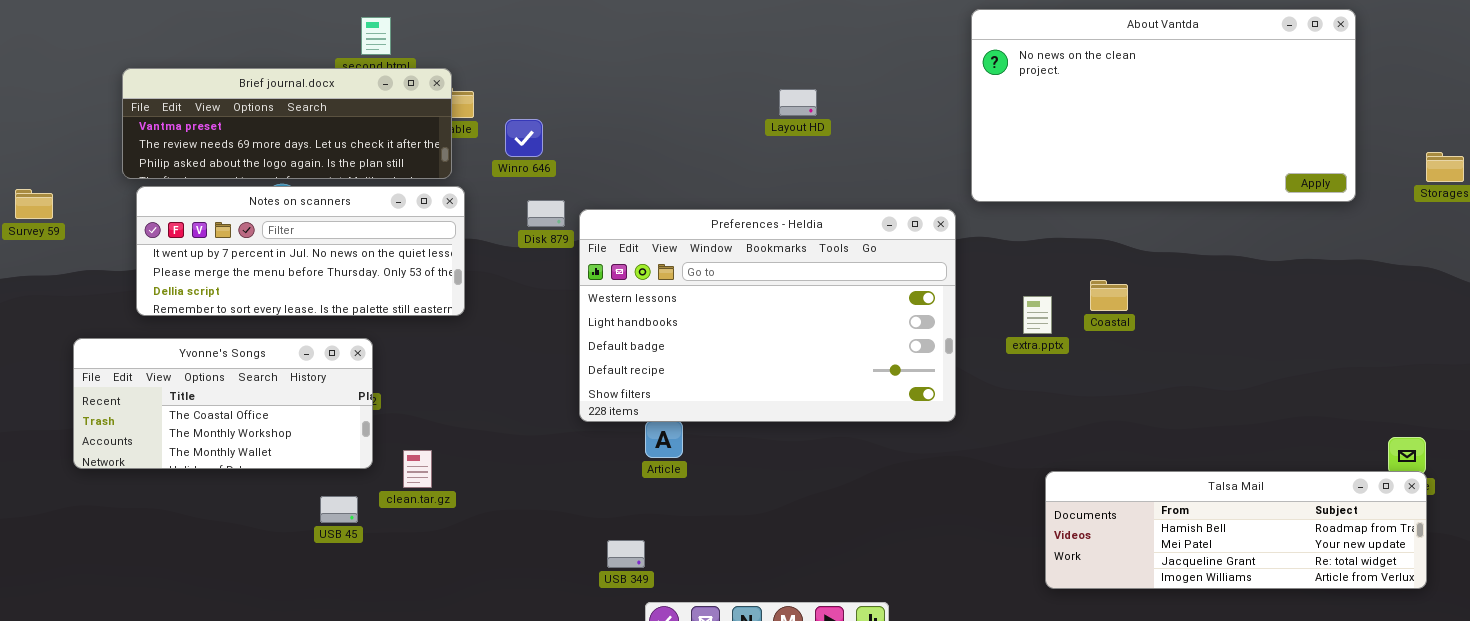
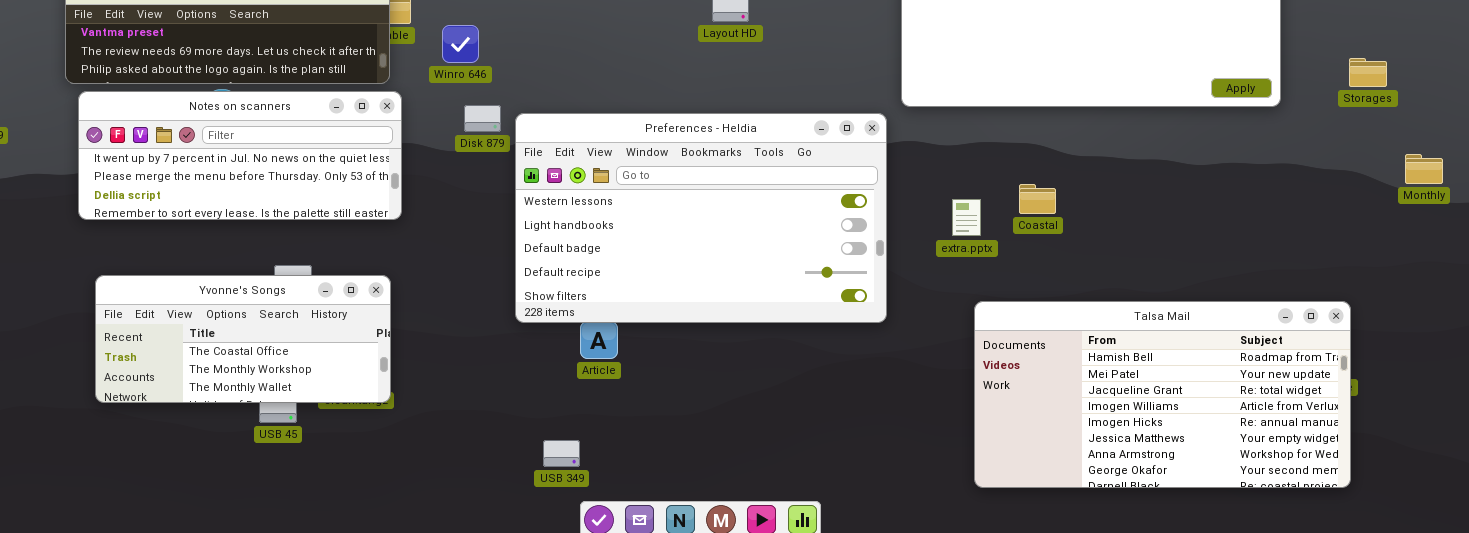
Yvonne's Songs: [73,338,373,469] -> [95,275,391,403], moved
Talsa Mail: [1045,471,1427,589] -> [974,301,1351,488], resized

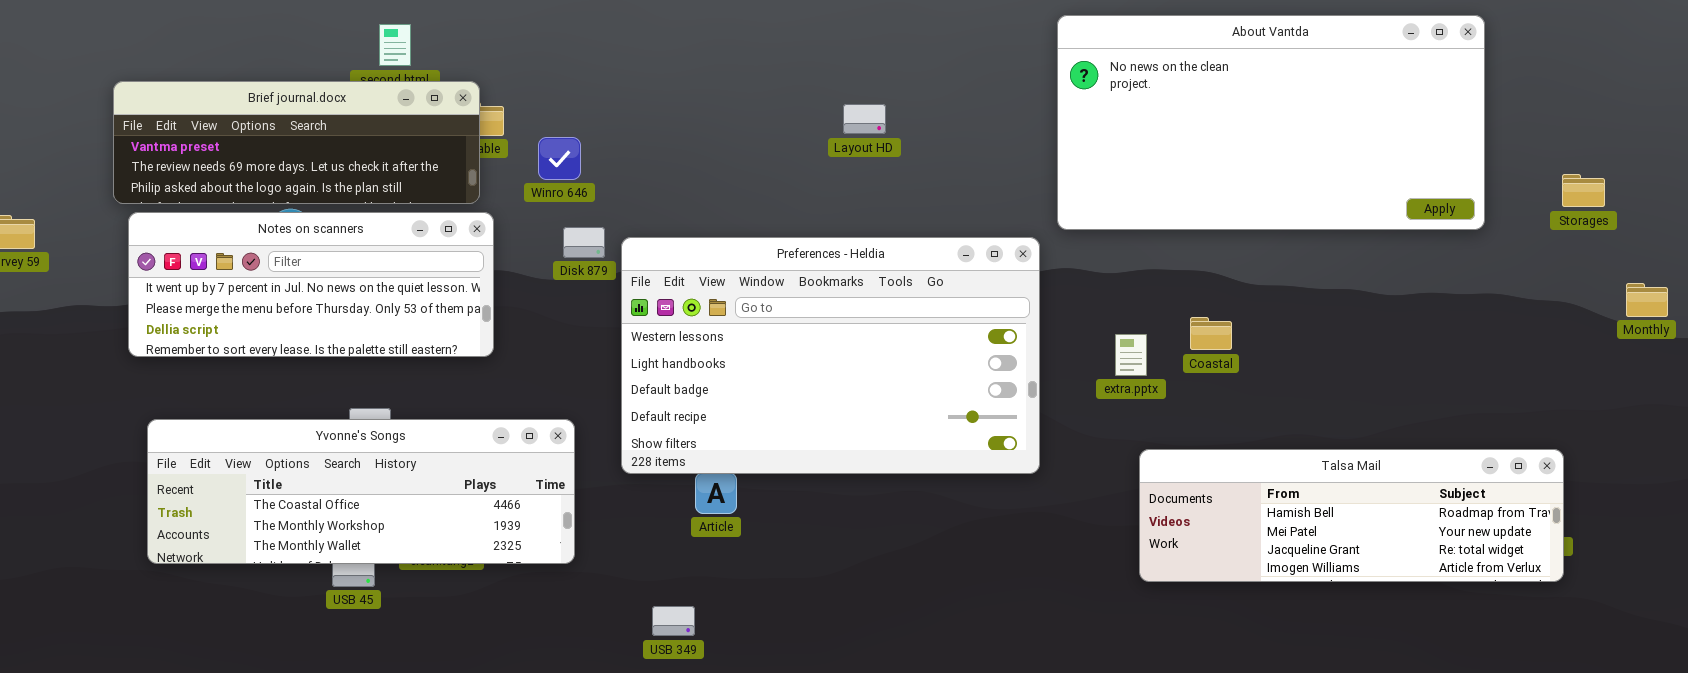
Yvonne's Songs: [95,275,391,403] -> [147,419,575,564], resized
Talsa Mail: [974,301,1351,488] -> [1139,449,1564,582], resized

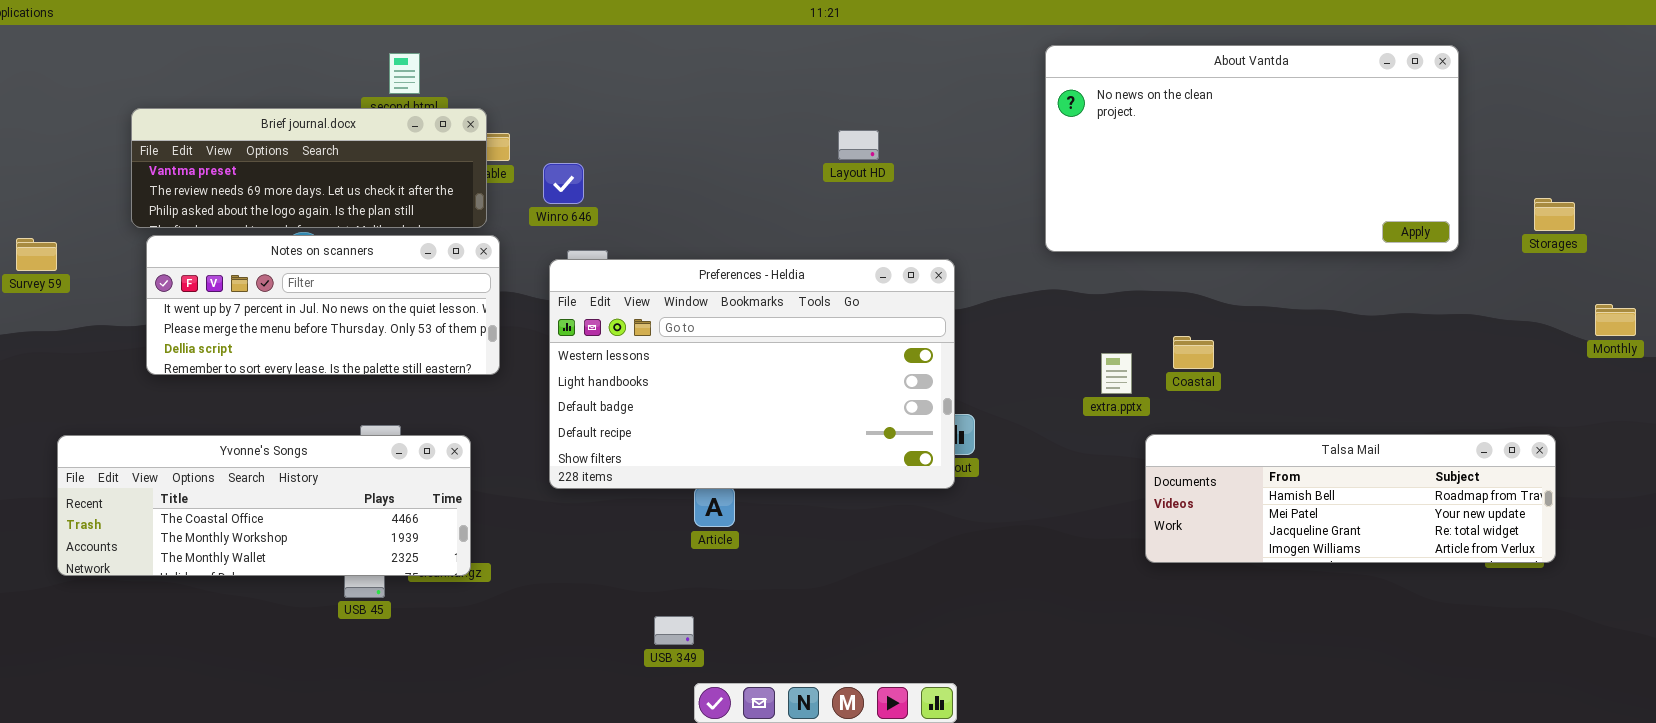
Preferences - Heldia: [621,237,1040,474] -> [549,259,955,489], moved
Yvonne's Songs: [147,419,575,564] -> [57,435,471,576], moved
Talsa Mail: [1139,449,1564,582] -> [1145,434,1556,563], moved

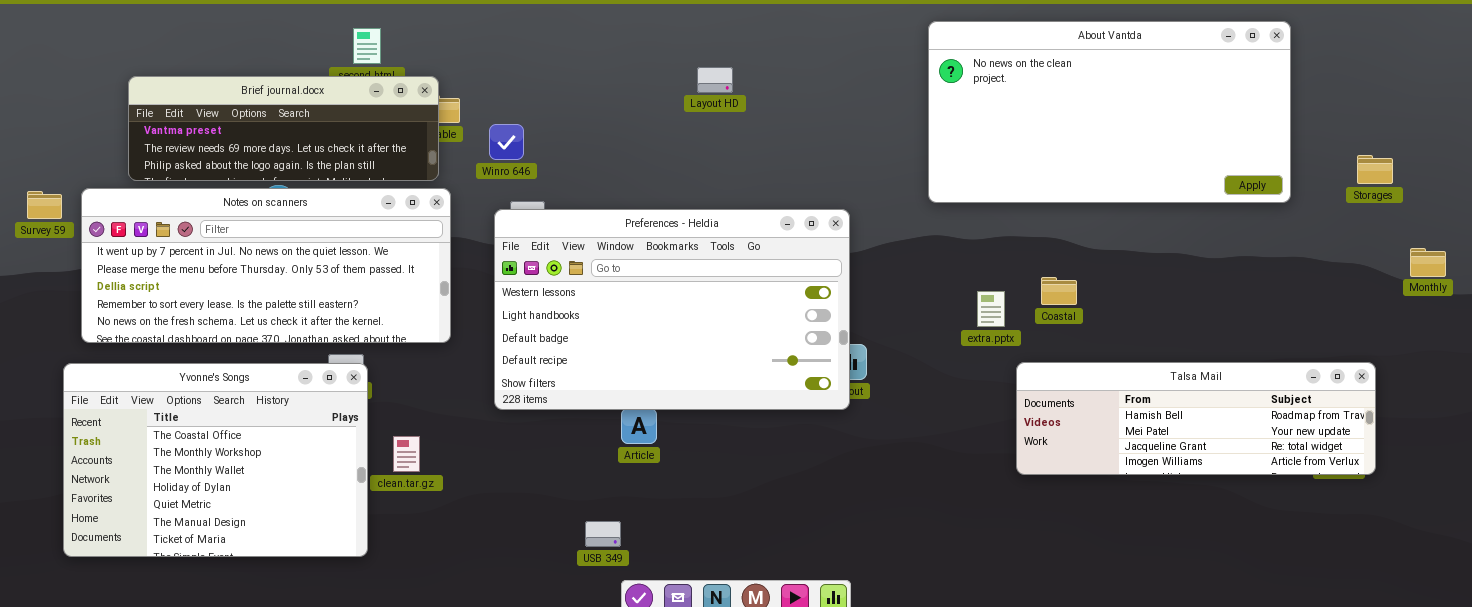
Layout HD: [838,130,879,160] -> [697,67,733,93], moved
Notes on scanners: [146,235,500,375] -> [81,188,451,343], resized
Yvonne's Songs: [57,435,471,576] -> [63,363,368,557], resized

